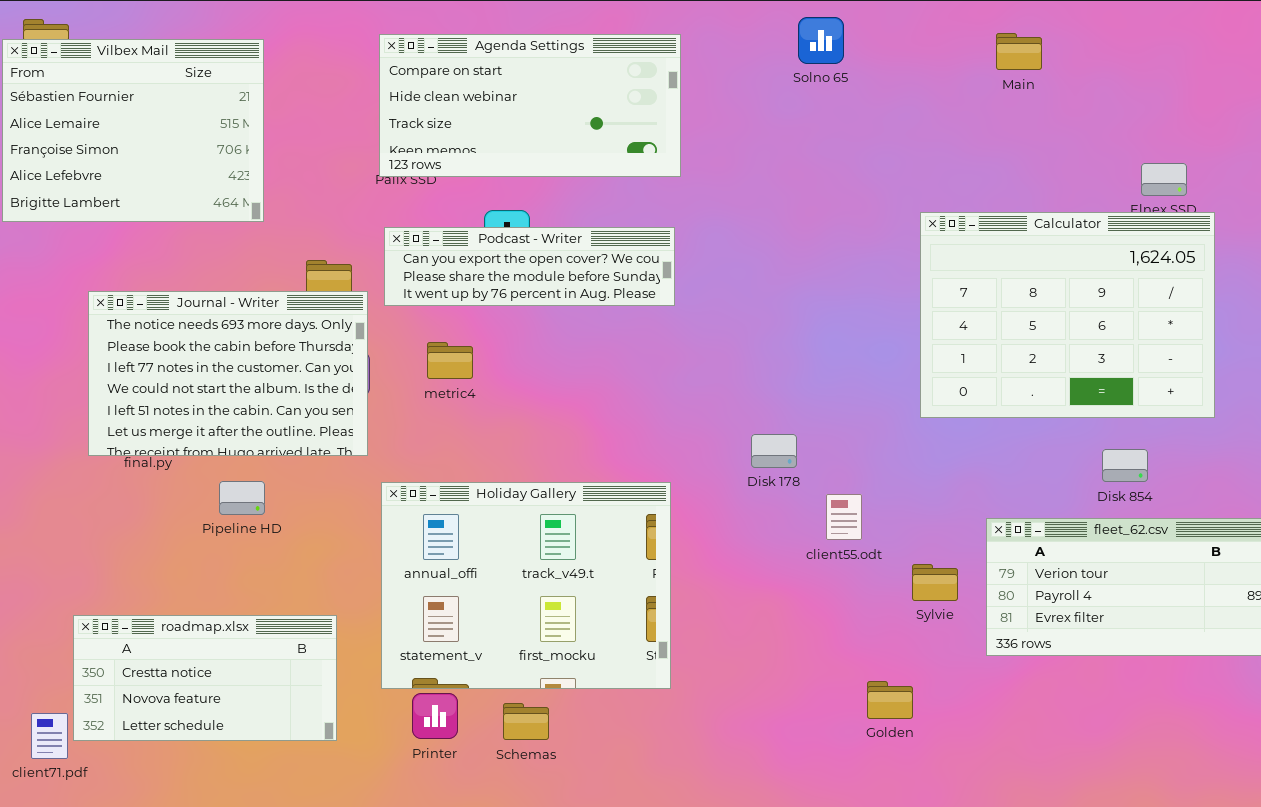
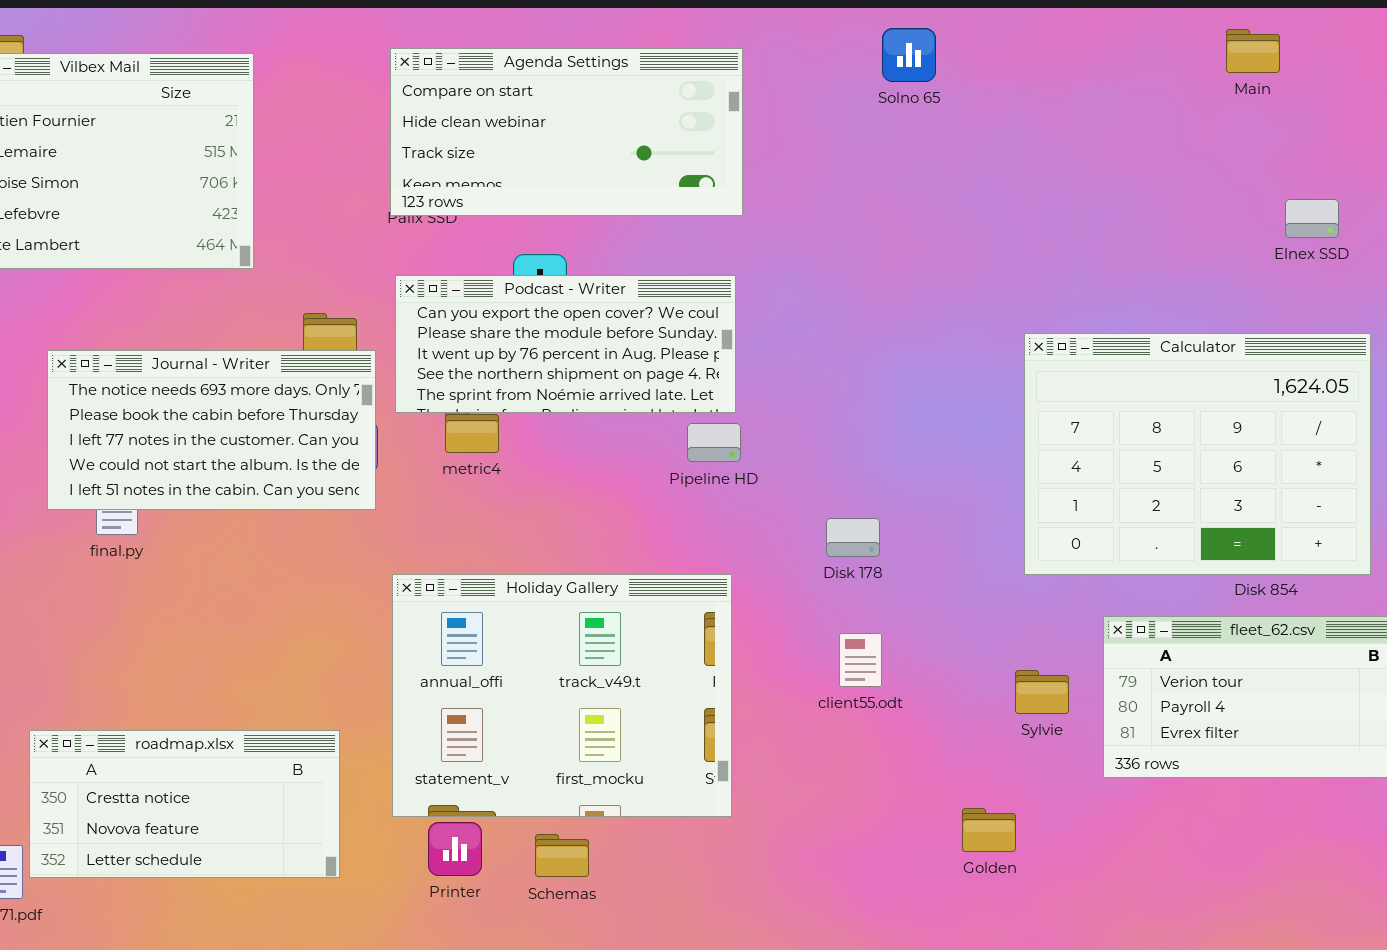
Main: [996,33,1042,70] -> [1226,29,1280,73], moved
Calculator: [920,212,1215,418] -> [1024,333,1371,575], moved
Podcast - Writer: [384,227,675,306] -> [395,275,736,413], resized
Journal - Writer: [88,291,368,456] -> [47,350,376,510], resized
Pipeline HD: [219,481,265,515] -> [687,423,741,462], moved
client55.odt: [826,494,862,540] -> [839,633,882,687], moved

